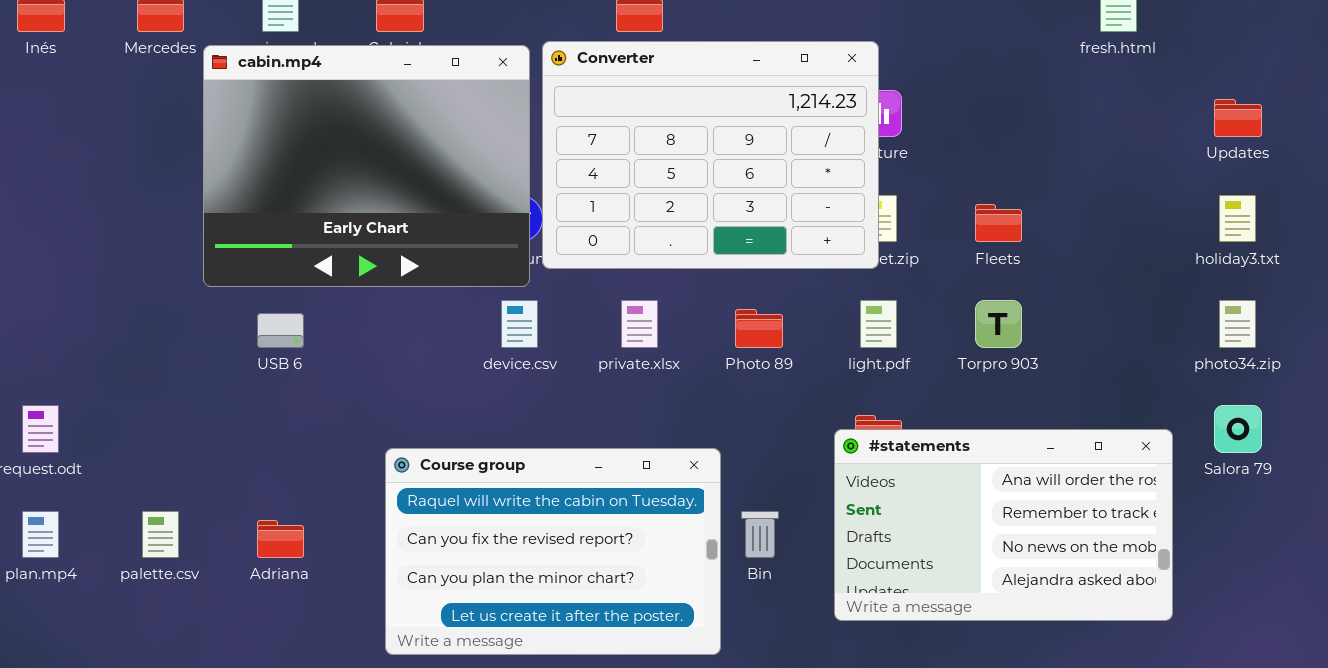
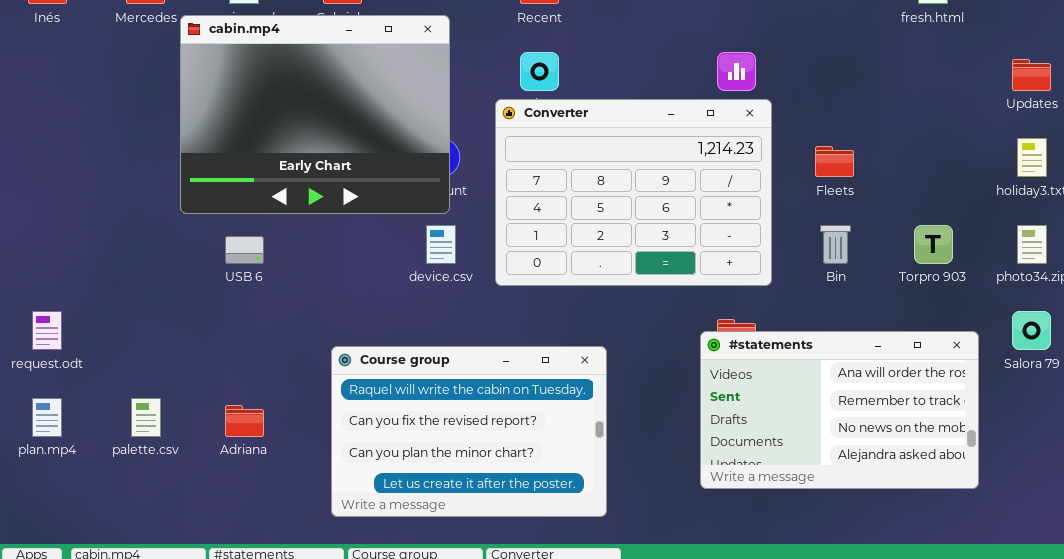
Converter: [542,41,879,269] -> [495,99,772,286], moved
Torpro 903: [975,300,1022,348] -> [914,225,953,264], moved
Bin: [741,511,779,558] -> [820,225,851,264], moved

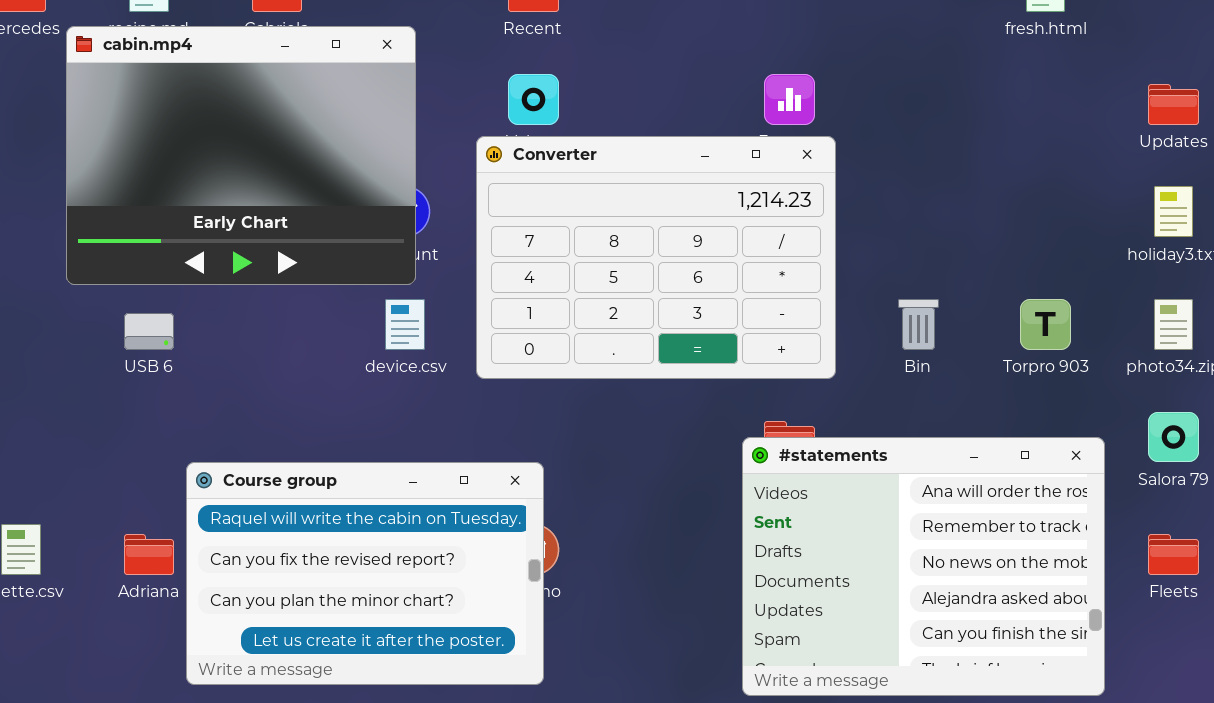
Fleets: [815,146,854,177] -> [1148,534,1199,575], moved
#statements: [700,331,979,489] -> [742,437,1105,696], resized
Course group: [331,346,607,517] -> [186,462,544,685], moved

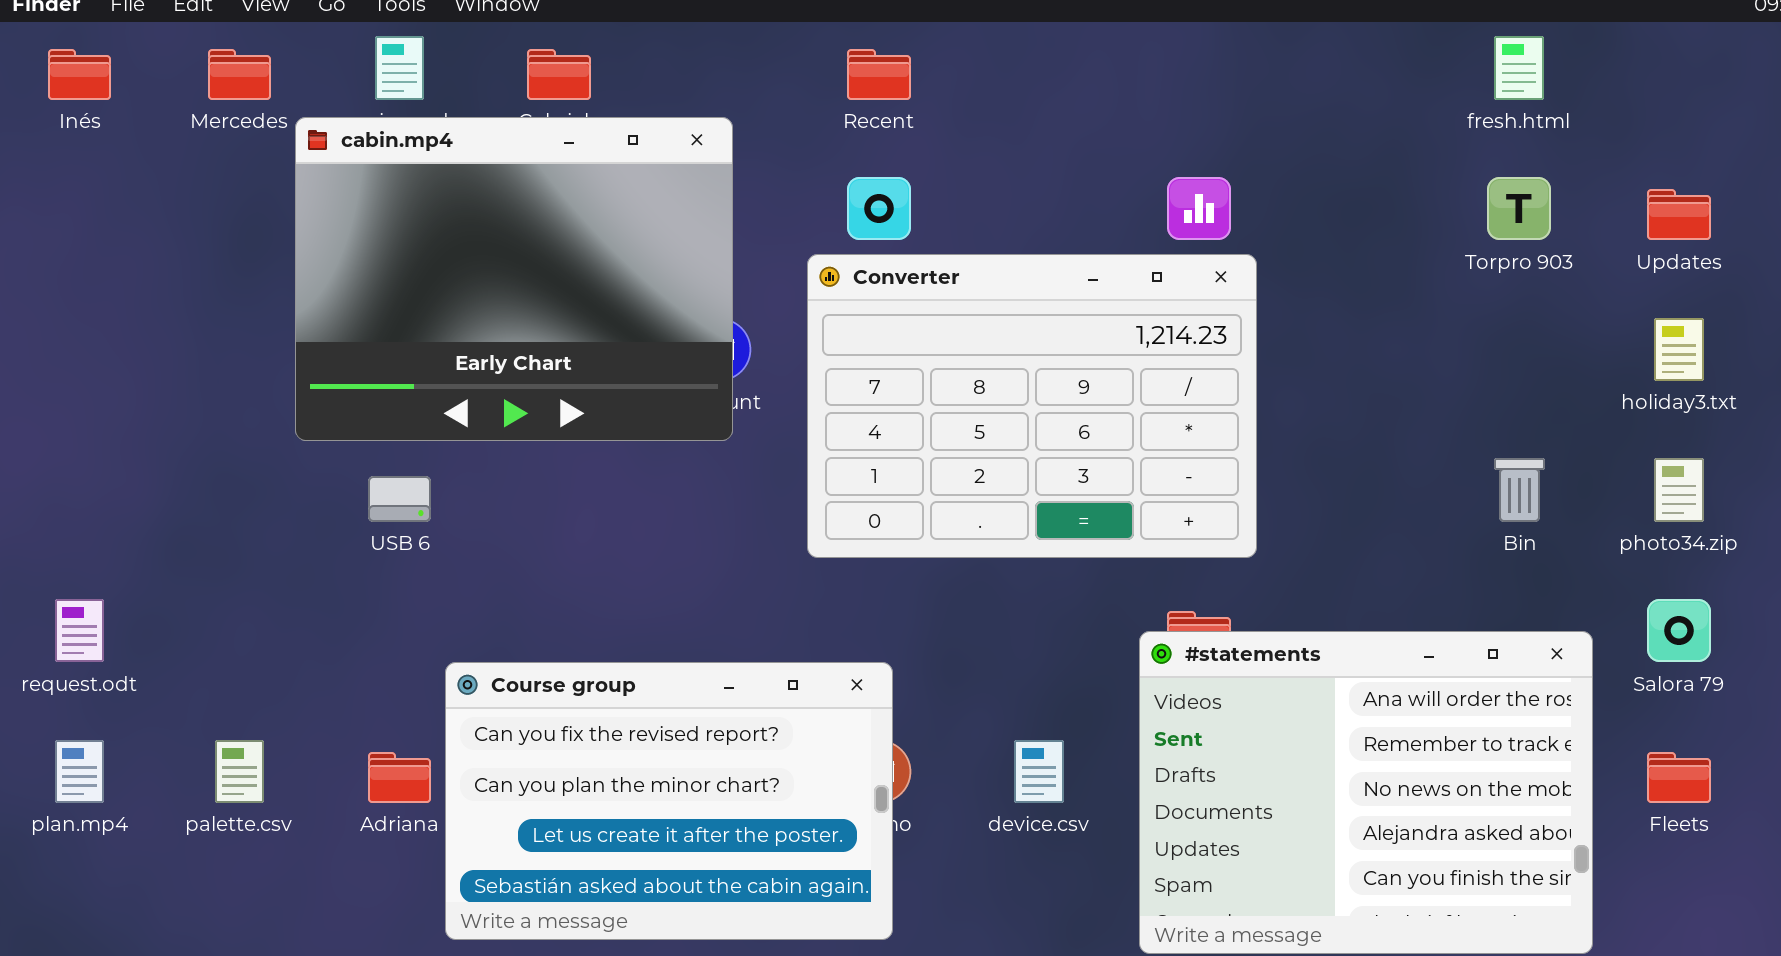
device.csv: [385,299,425,350] -> [1014,740,1064,803], moved
Bin: [898,299,939,350] -> [1494,458,1545,522], moved
Torpro 903: [1020,299,1071,350] -> [1487,177,1551,240], moved
Course group: [186,462,544,685] -> [445,662,893,940], scrolled down 1 row

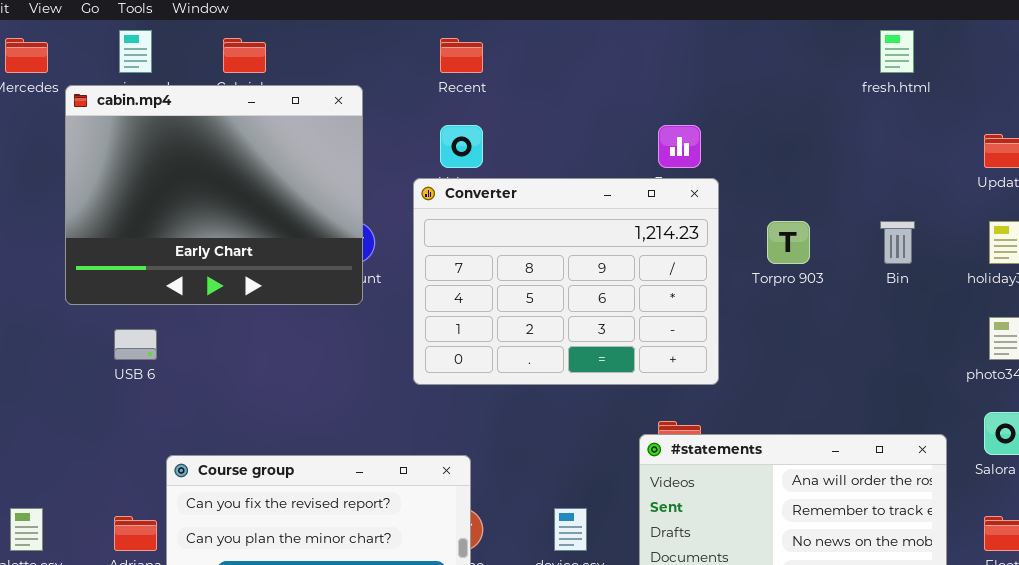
Torpro 903: [1487,177,1551,240] -> [767,221,810,264], moved
Bin: [1494,458,1545,522] -> [880,221,915,264], moved

